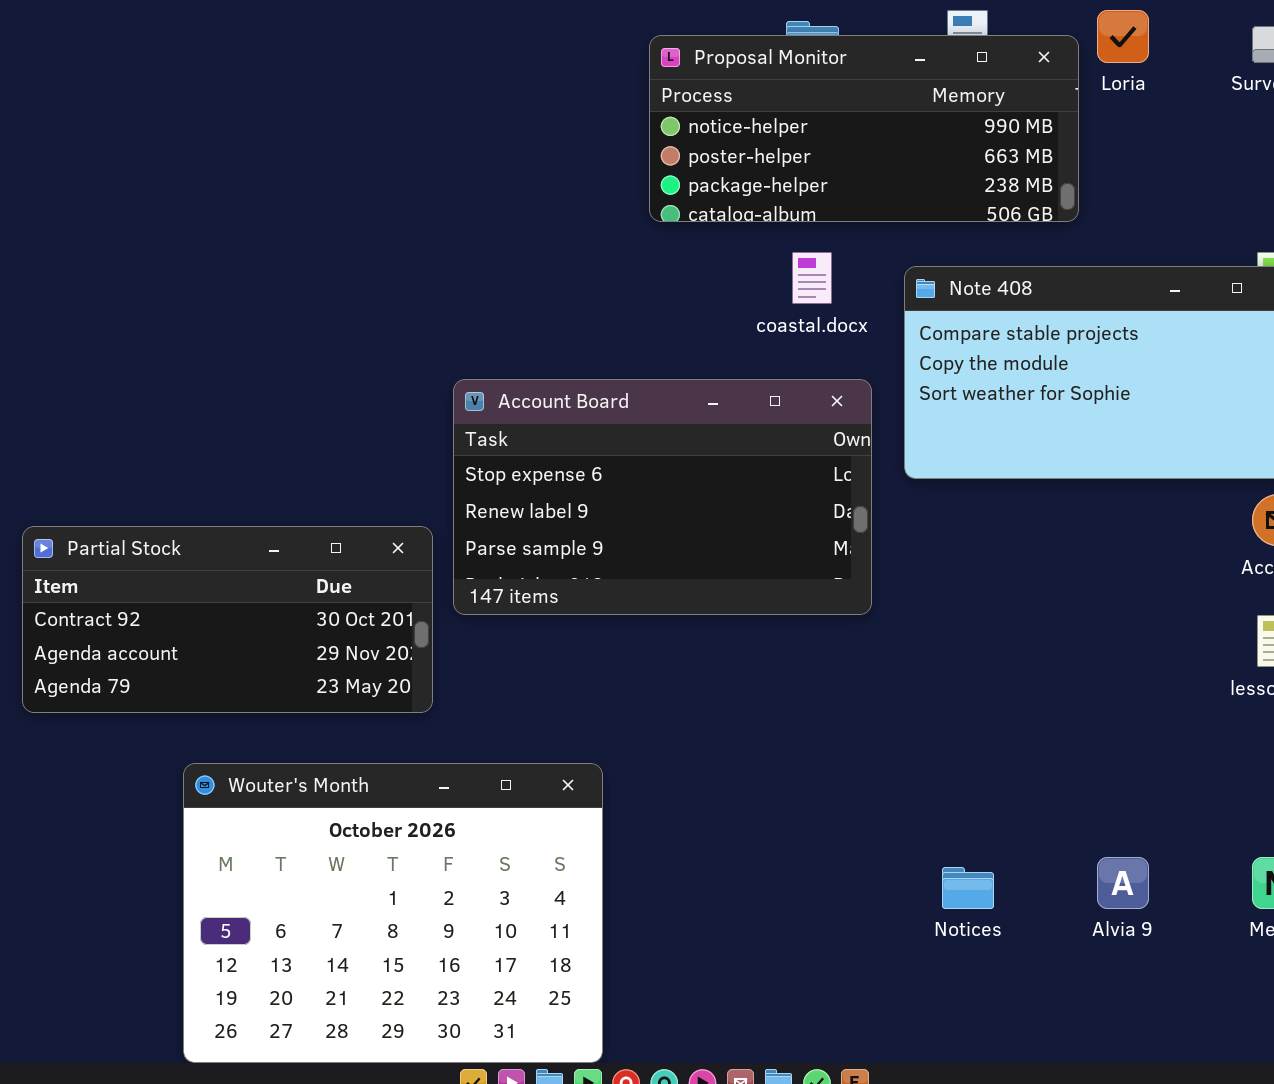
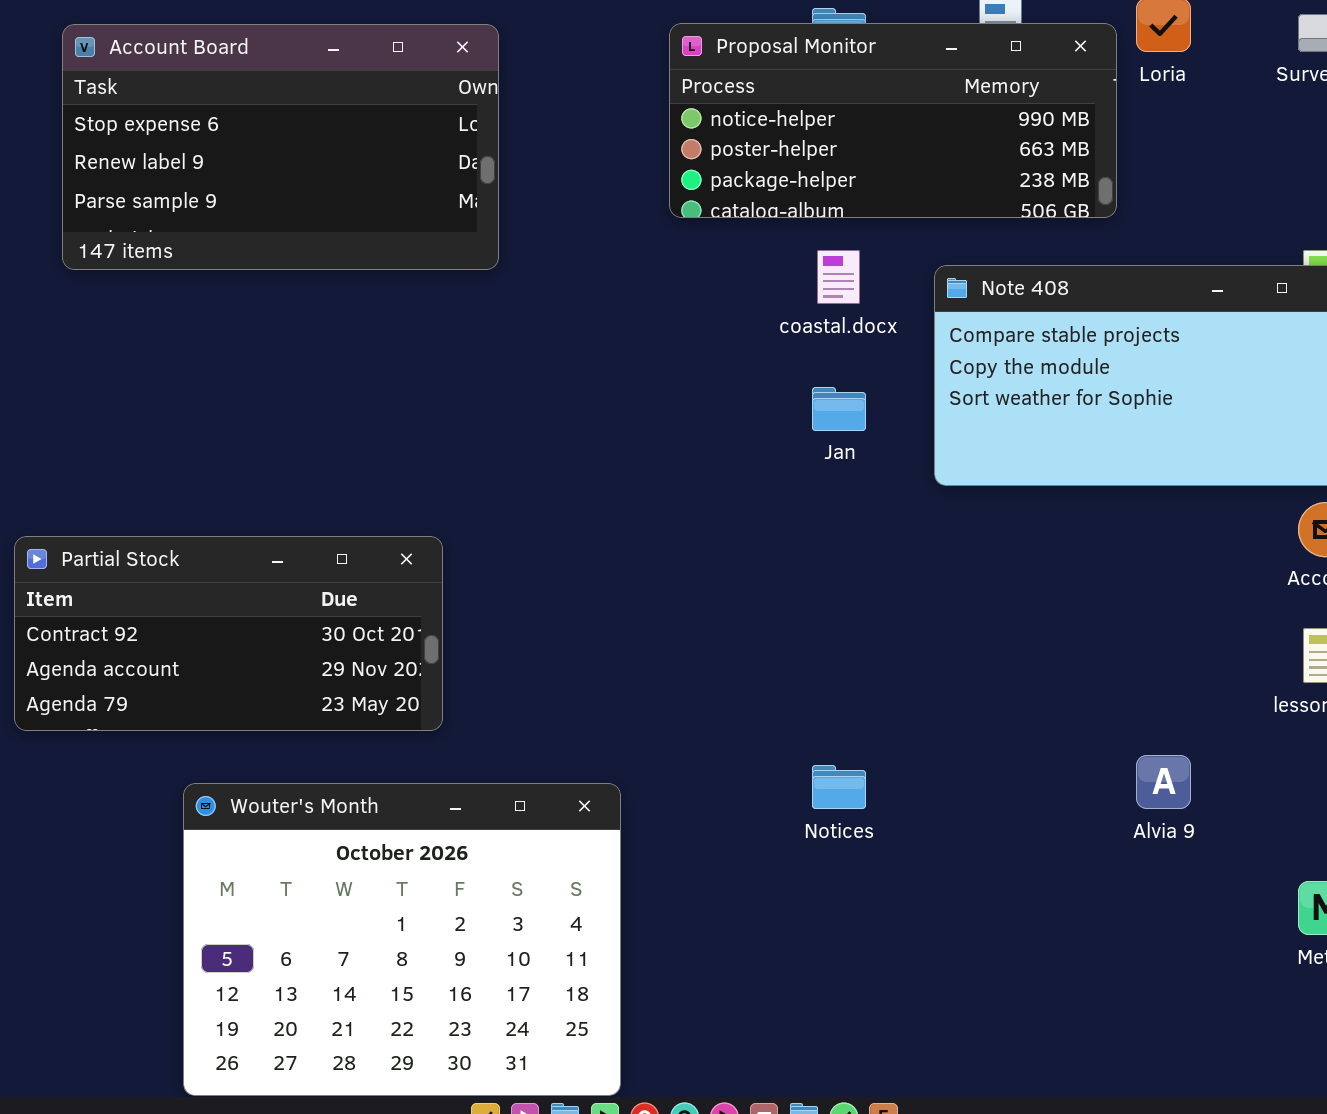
Account Board: [453,379,872,615] -> [62,24,499,270], moved
Alvia 9: [1097,857,1149,909] -> [1136,755,1191,809], moved
Notices: [942,867,994,909] -> [812,765,866,809], moved

